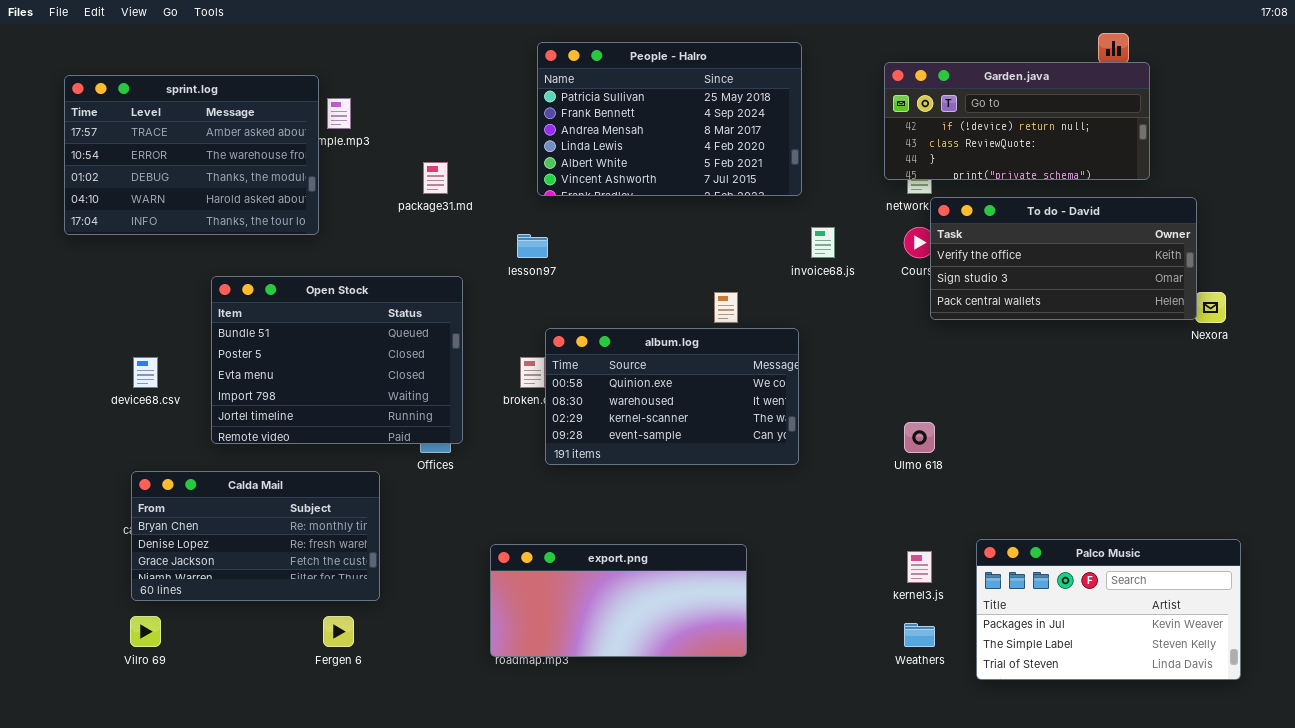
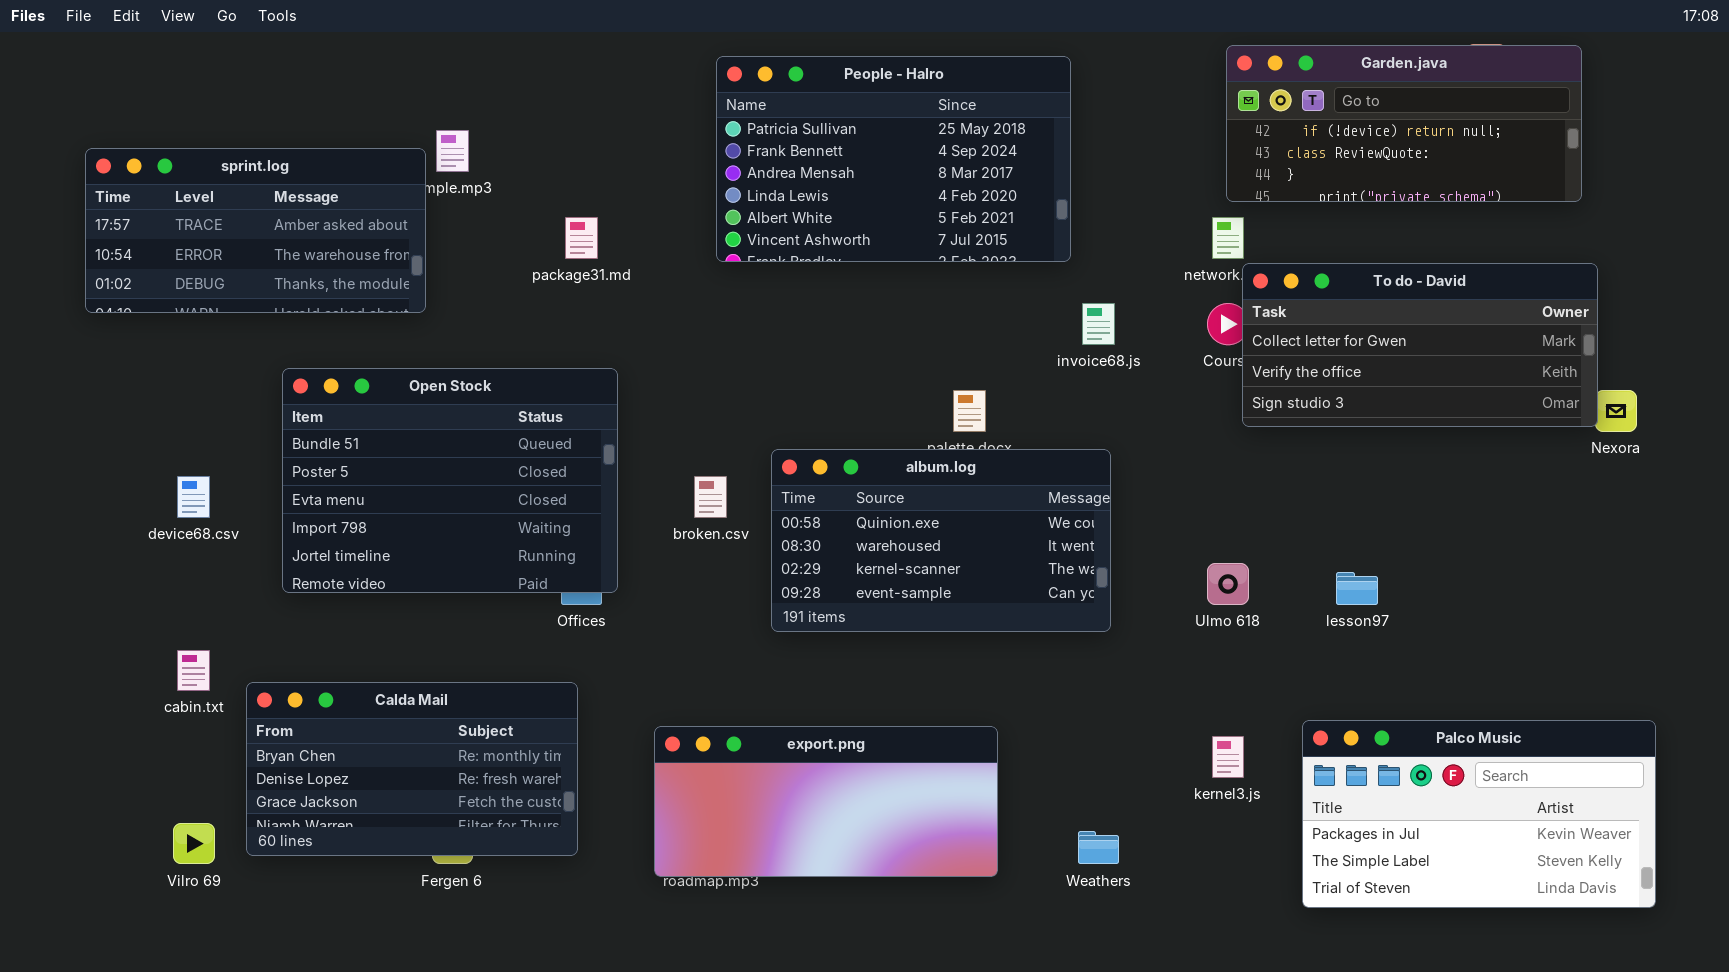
Garden.java: [884,62,1150,180] -> [1226,45,1582,202], moved
sprint.log: [64,75,319,235] -> [85,148,426,313], resized
To do - David: [930,197,1197,320] -> [1242,263,1598,427], scrolled up 1 row
lesson97: [517,234,548,258] -> [1336,572,1378,605], moved
album.log: [545,328,799,465] -> [771,449,1111,632], moved
Calda Mail: [131,471,380,601] -> [246,682,578,856], moved
Weathers: [904,623,935,647] -> [1078,831,1119,864], moved

